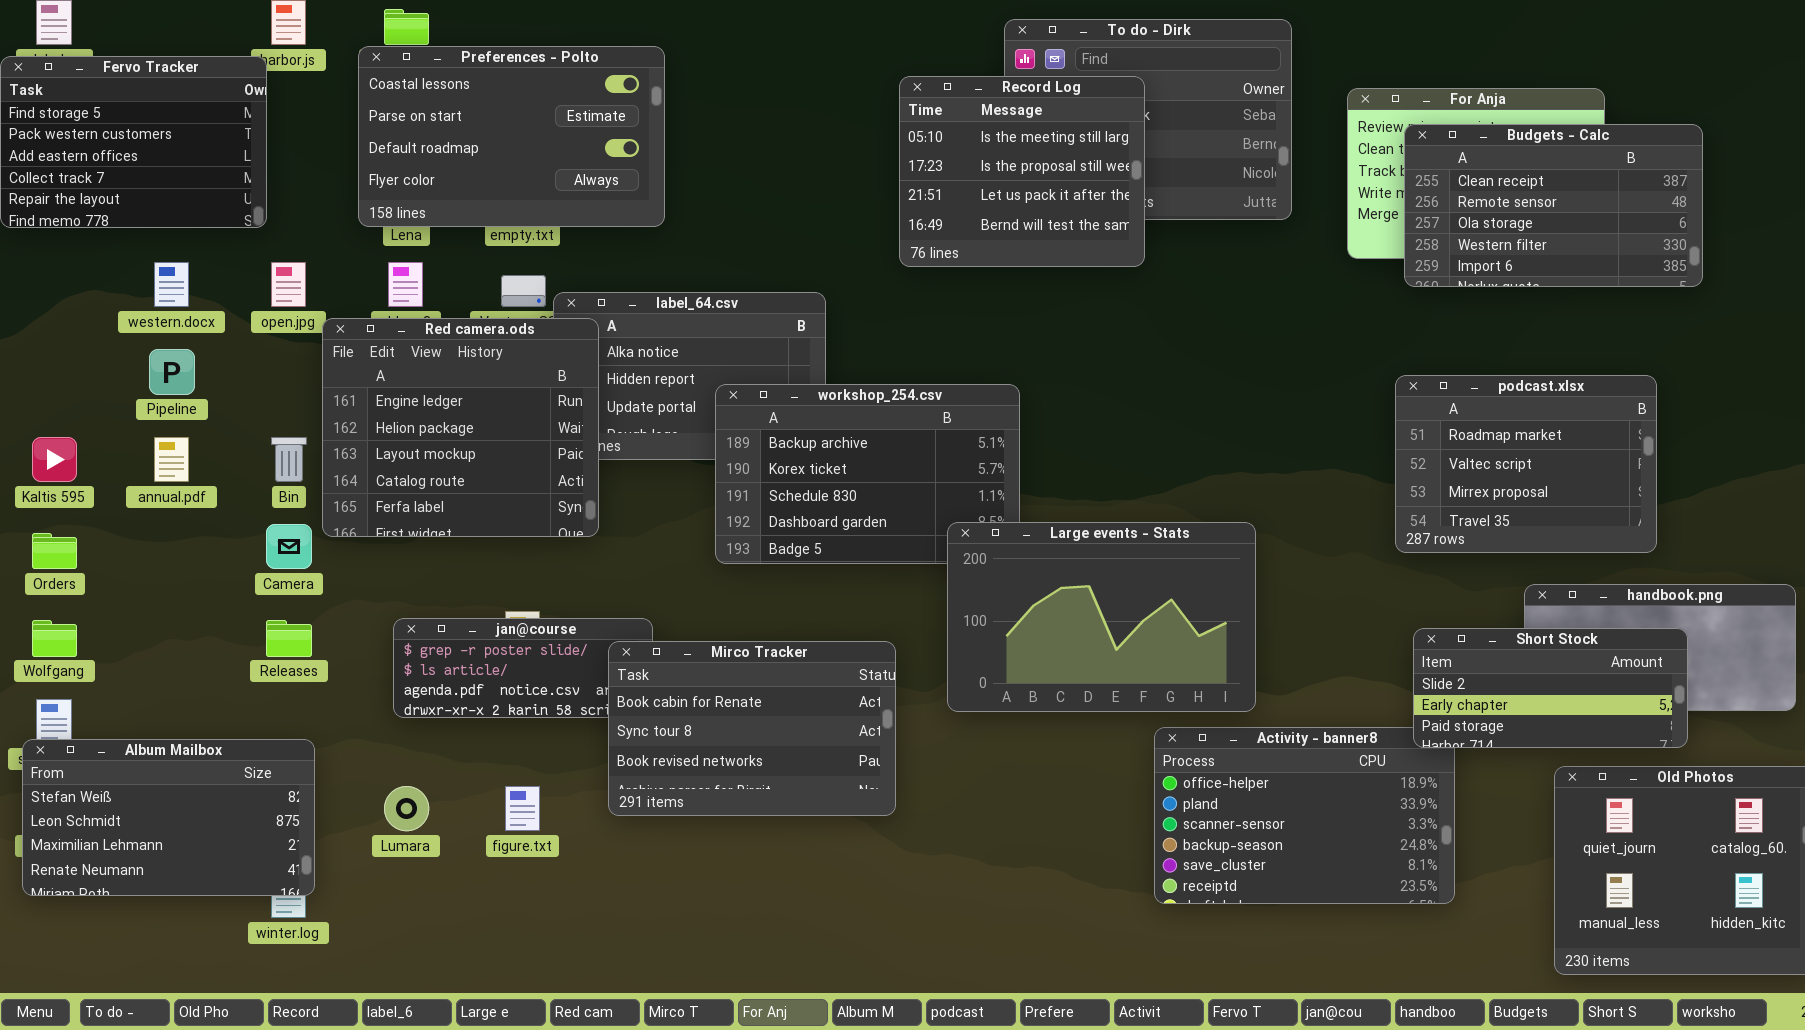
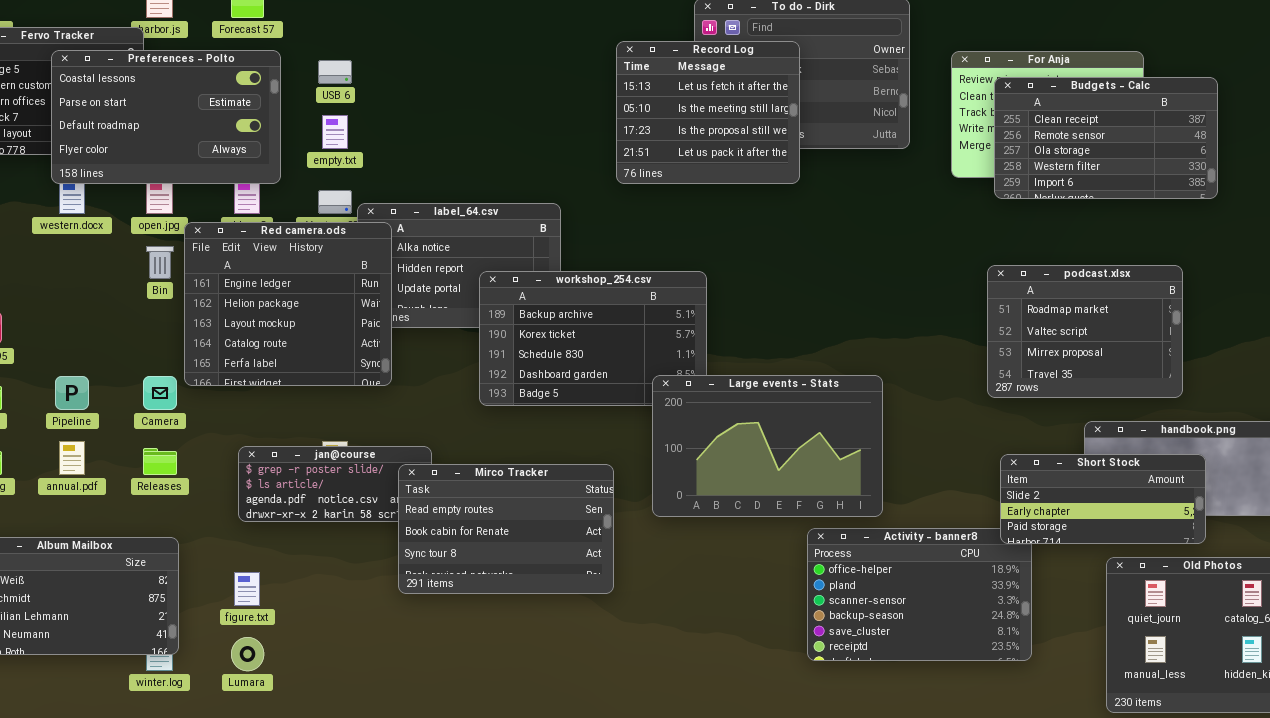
Preferences - Polto: [358,46,665,227] -> [51,50,281,184], moved
Record Log: [899,76,1145,267] -> [616,41,800,184], scrolled up 1 row
Pipeline: [149,349,195,395] -> [55,376,89,410], moved
annual.pdf: [154,437,189,482] -> [59,441,85,475], moved
Bin: [271,437,307,482] -> [146,246,174,279], moved
Mirco Tracker: [608,641,896,816] -> [398,464,614,594], scrolled up 1 row
Lumara: [384,786,429,831] -> [231,637,264,671], moved
figure.txt: [505,786,540,831] -> [234,572,260,606], moved

